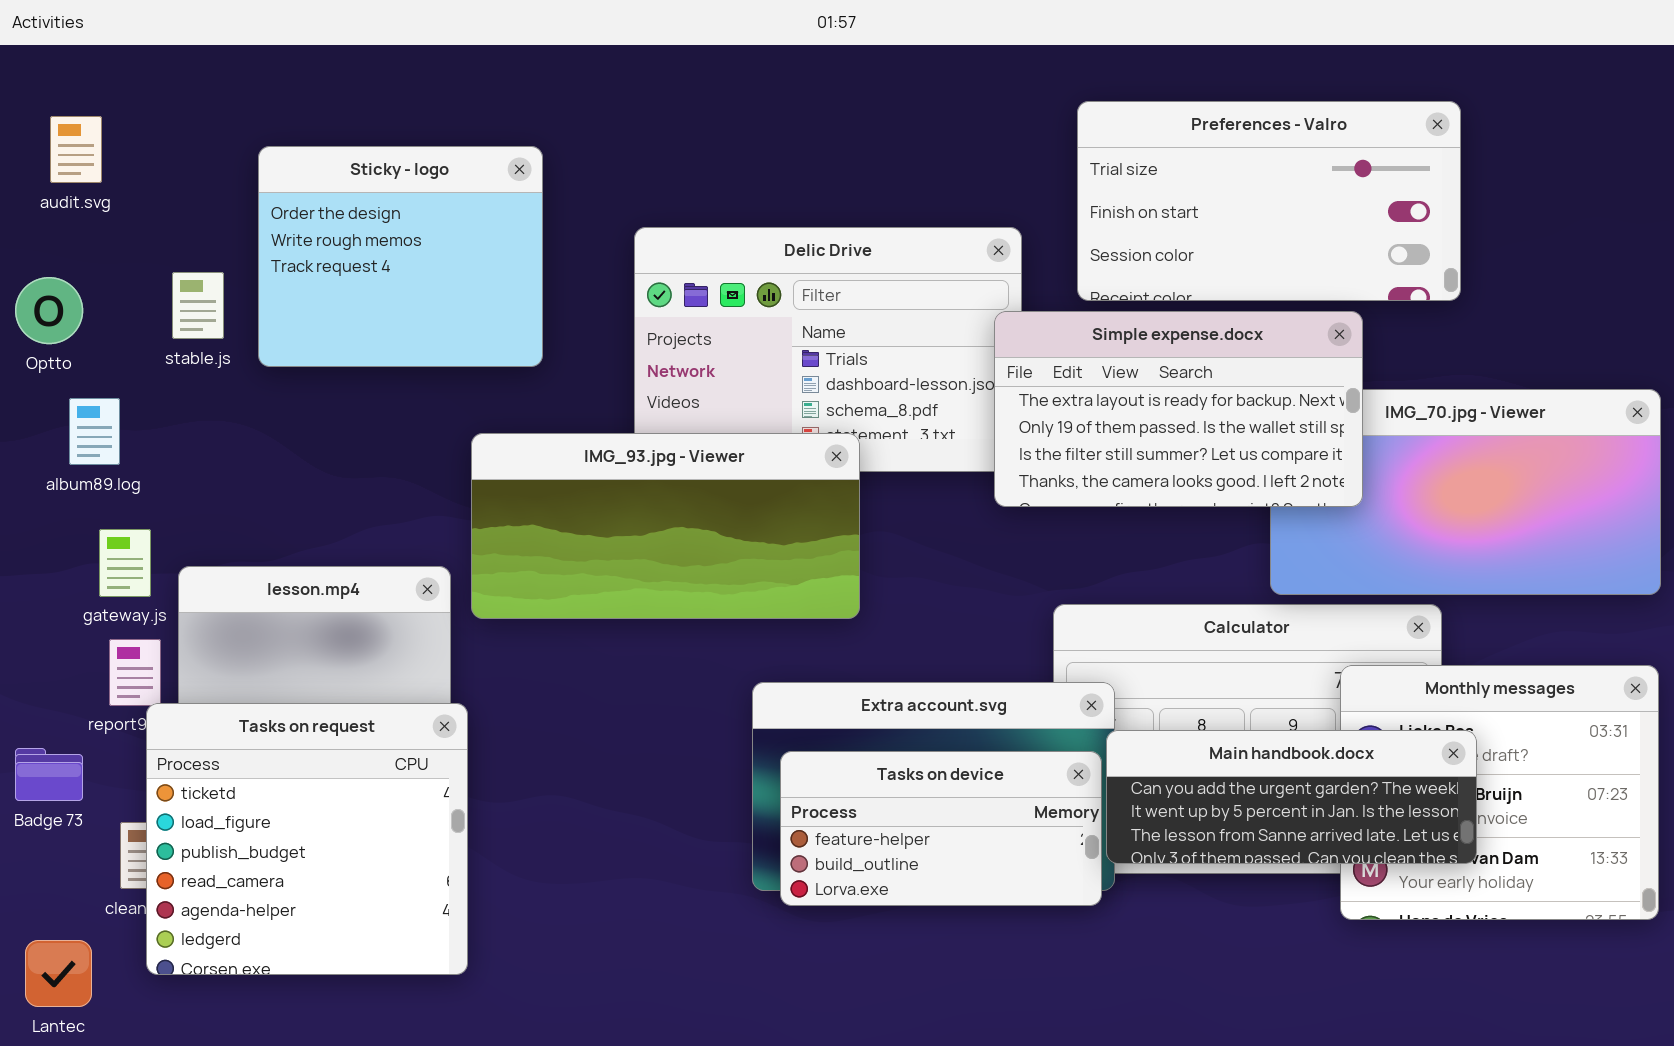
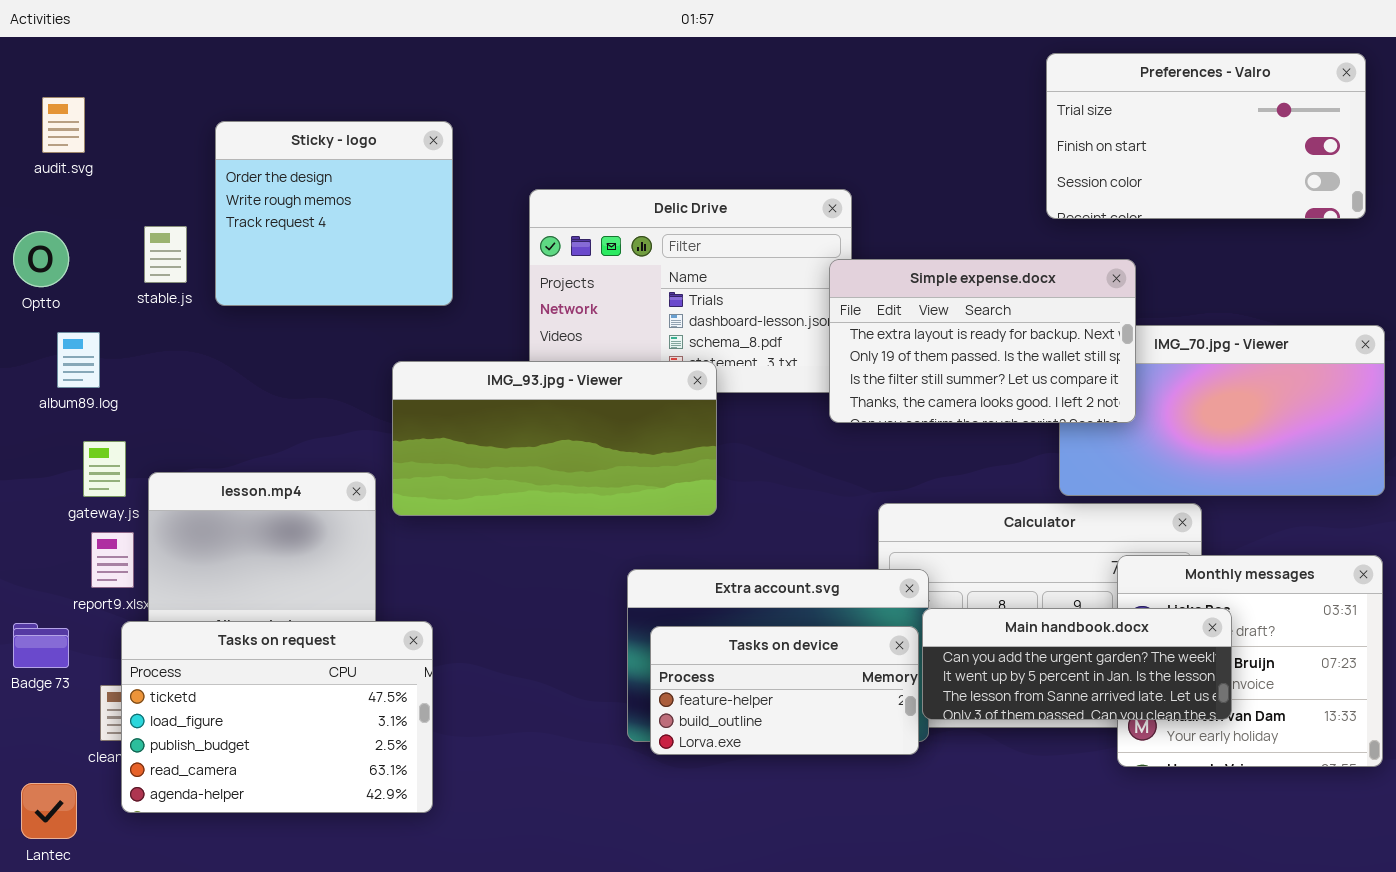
Preferences - Valro: [1077,101,1461,301] -> [1046,53,1366,219], moved
Tasks on request: [146,703,468,975] -> [121,621,433,813], resized

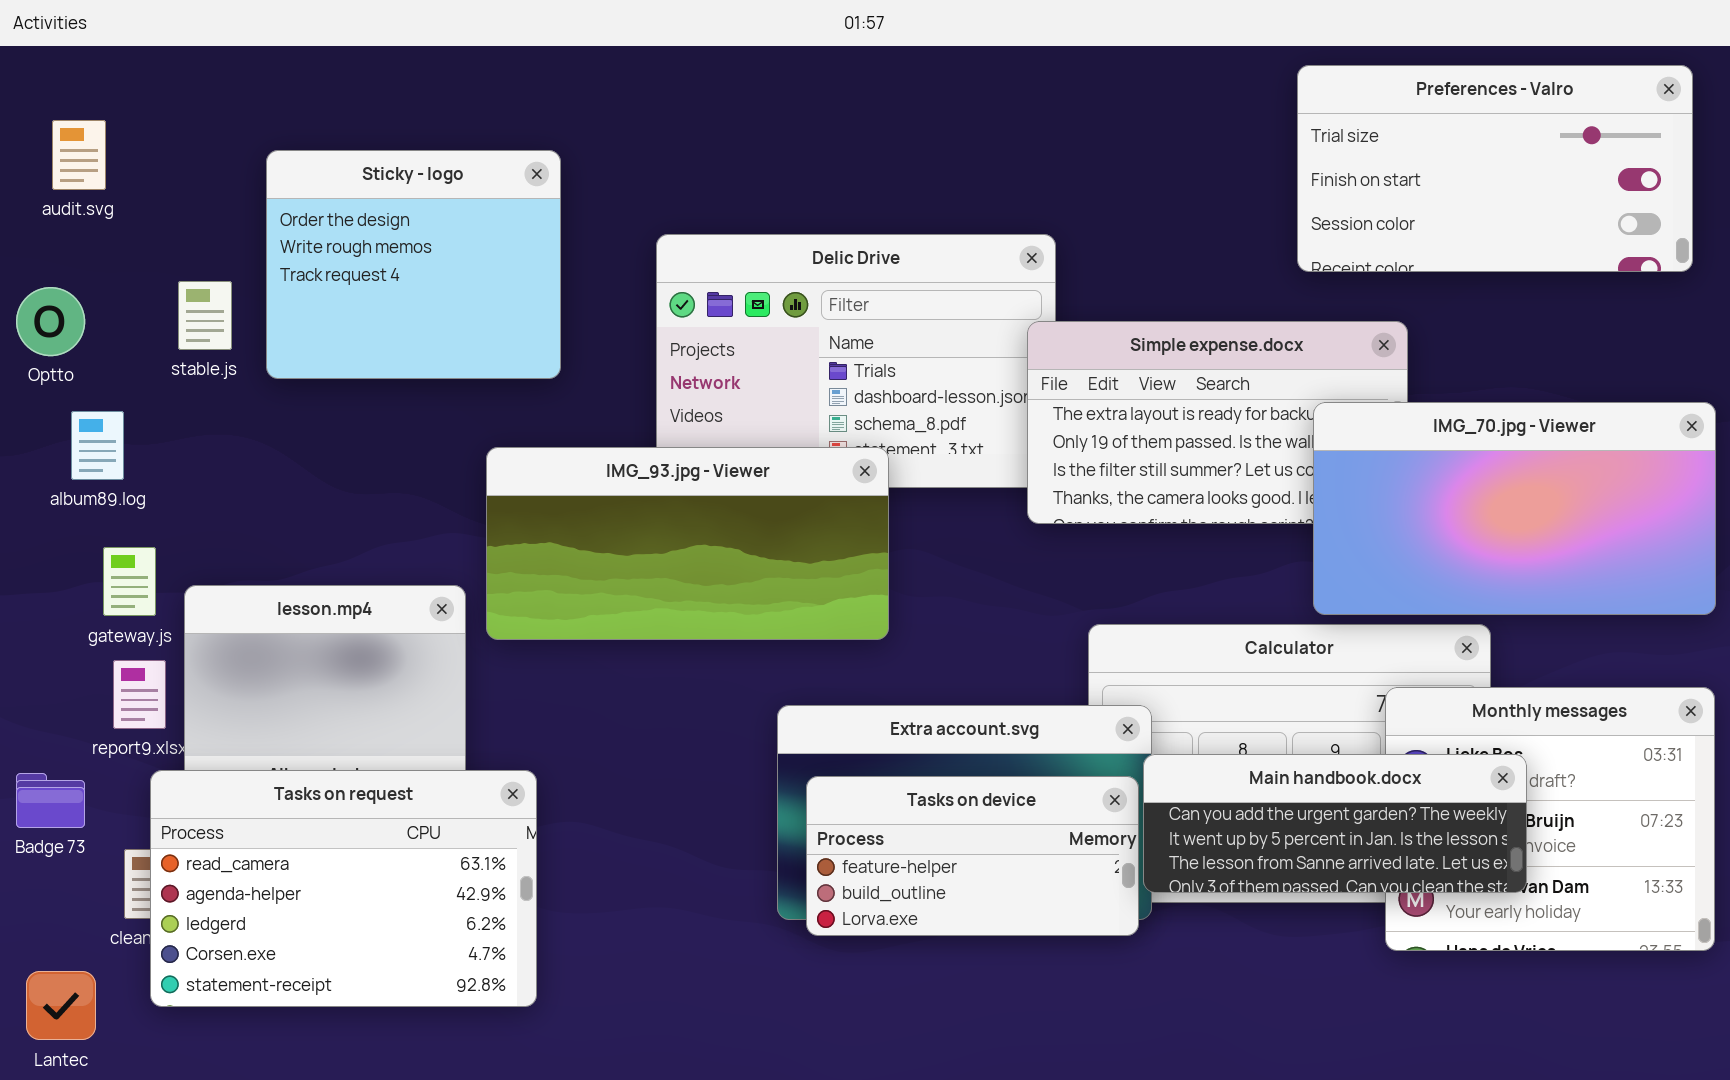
IMG_70.jpg - Viewer: [1059,325,1385,496] -> [1313,402,1716,615], raised
Tasks on request: [121,621,433,813] -> [150,770,537,1007], scrolled down 3 rows

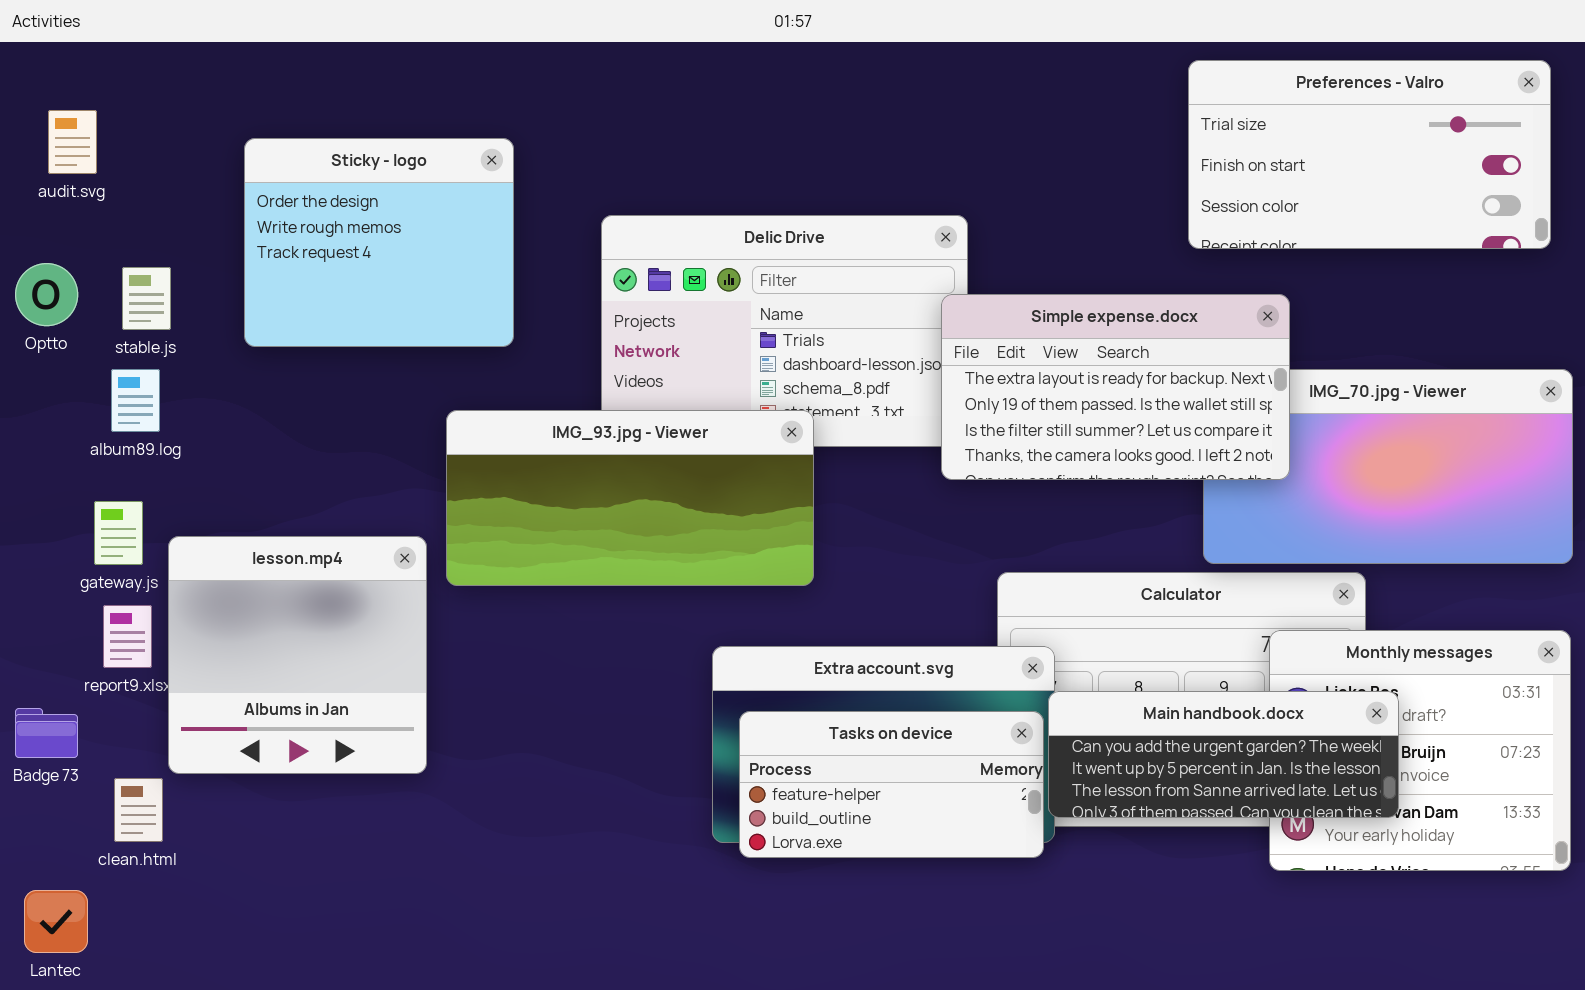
stable.js: [178,281,232,350] -> [122,267,171,330], moved
Simple expense.docx: [1027,321,1408,524] -> [941,294,1290,480], raised
album89.log: [71,411,124,480] -> [111,369,160,432], moved
Tasks on request: [150,770,537,1007] -> none, closed

